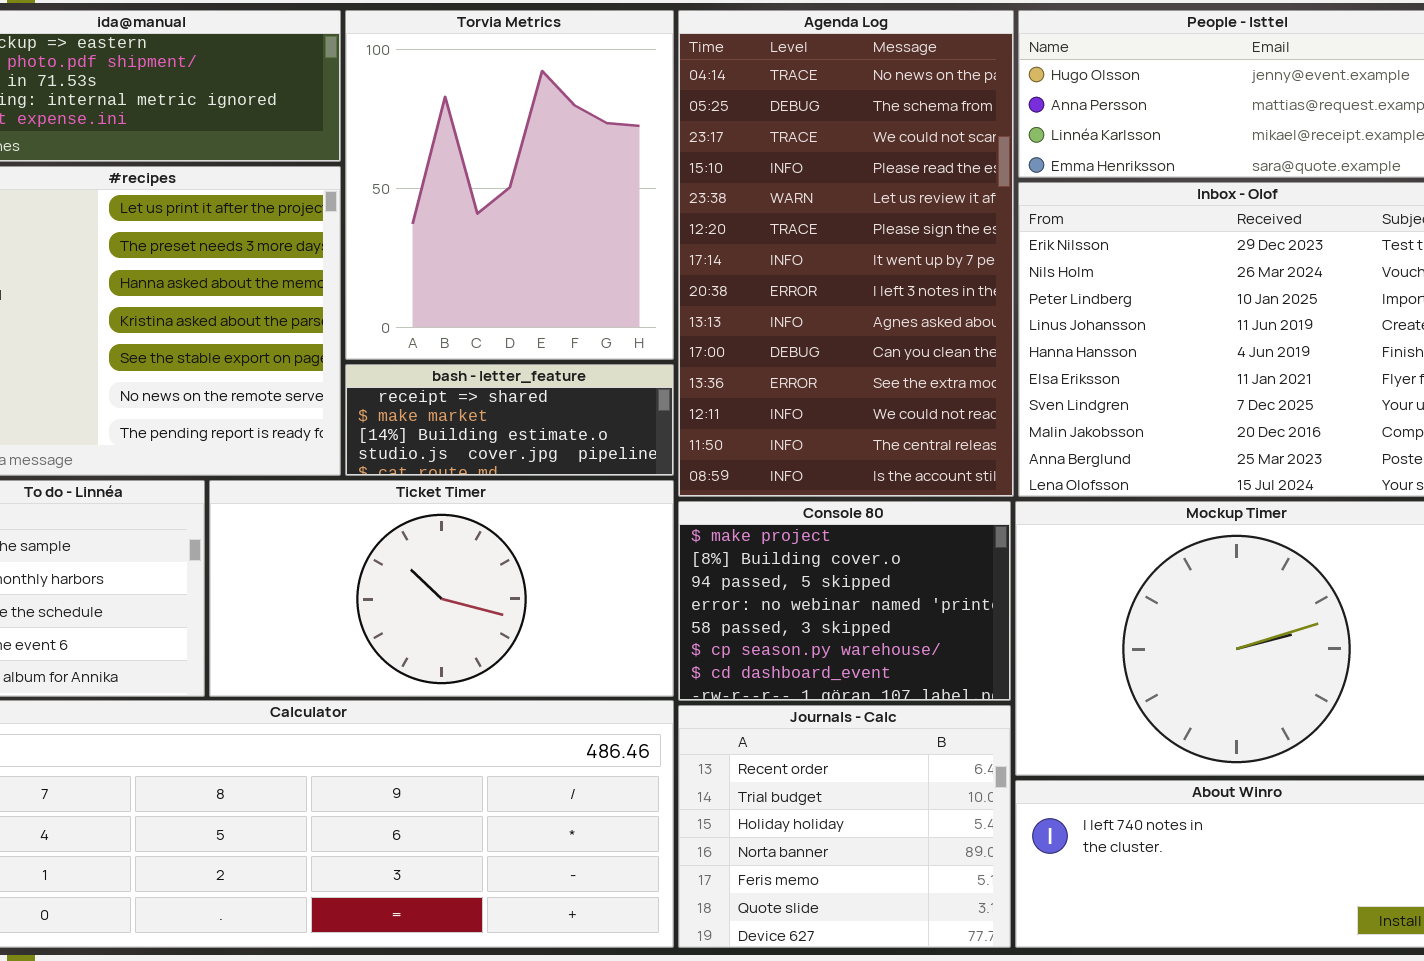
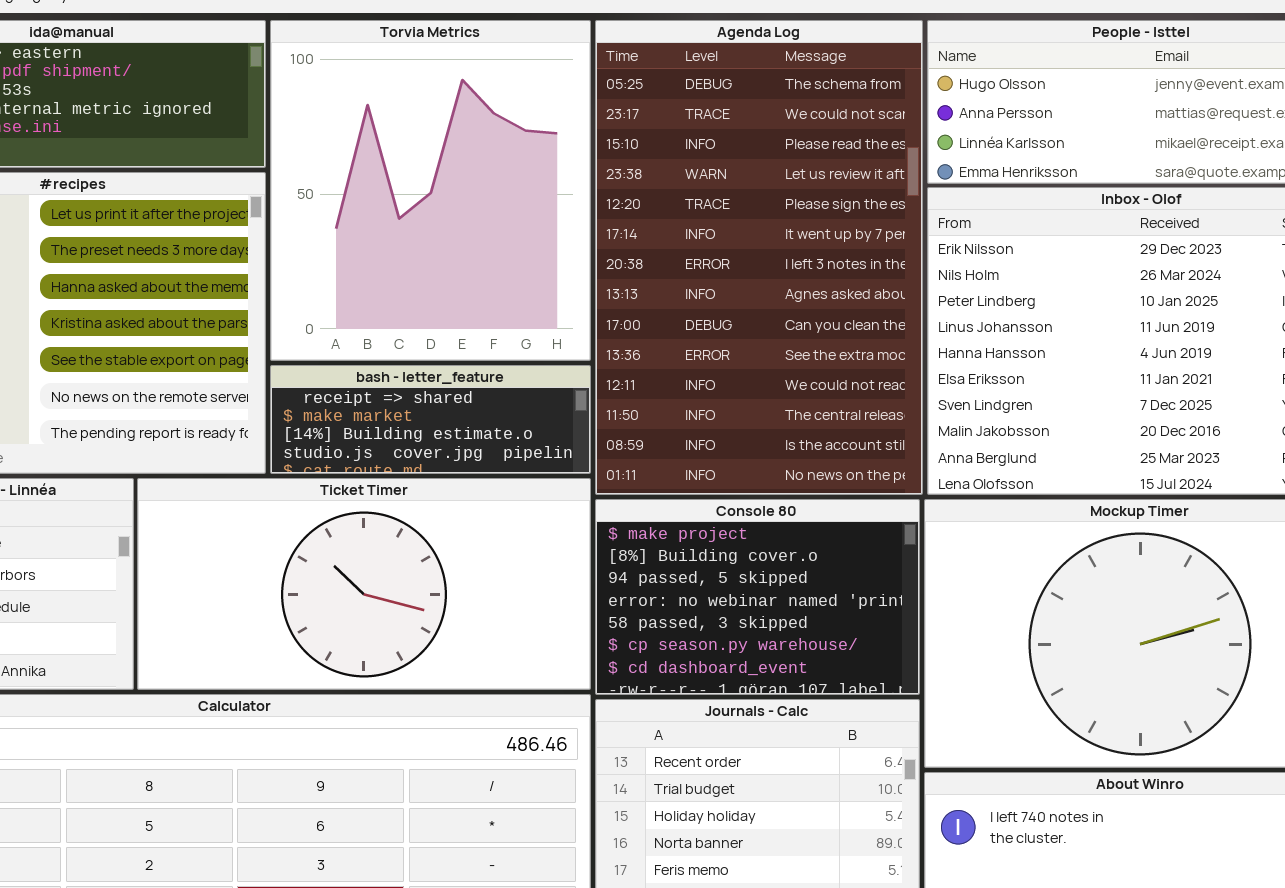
Agenda Log: [678,10,1014,497] -> [595,20,923,495], scrolled down 1 row

